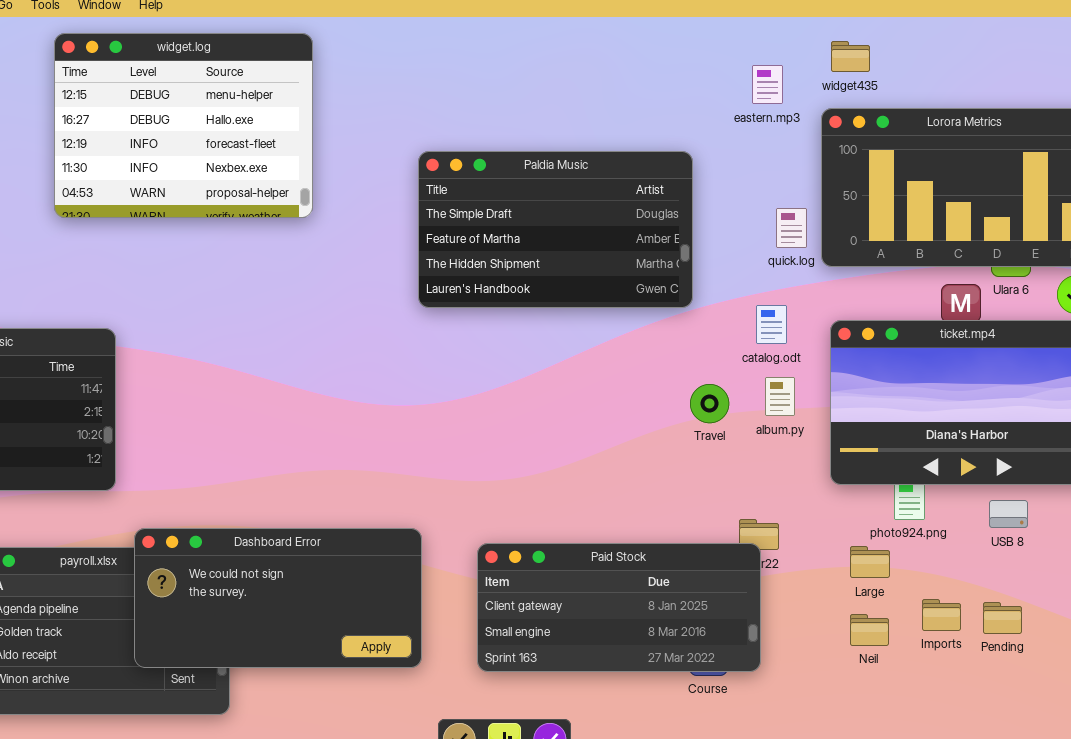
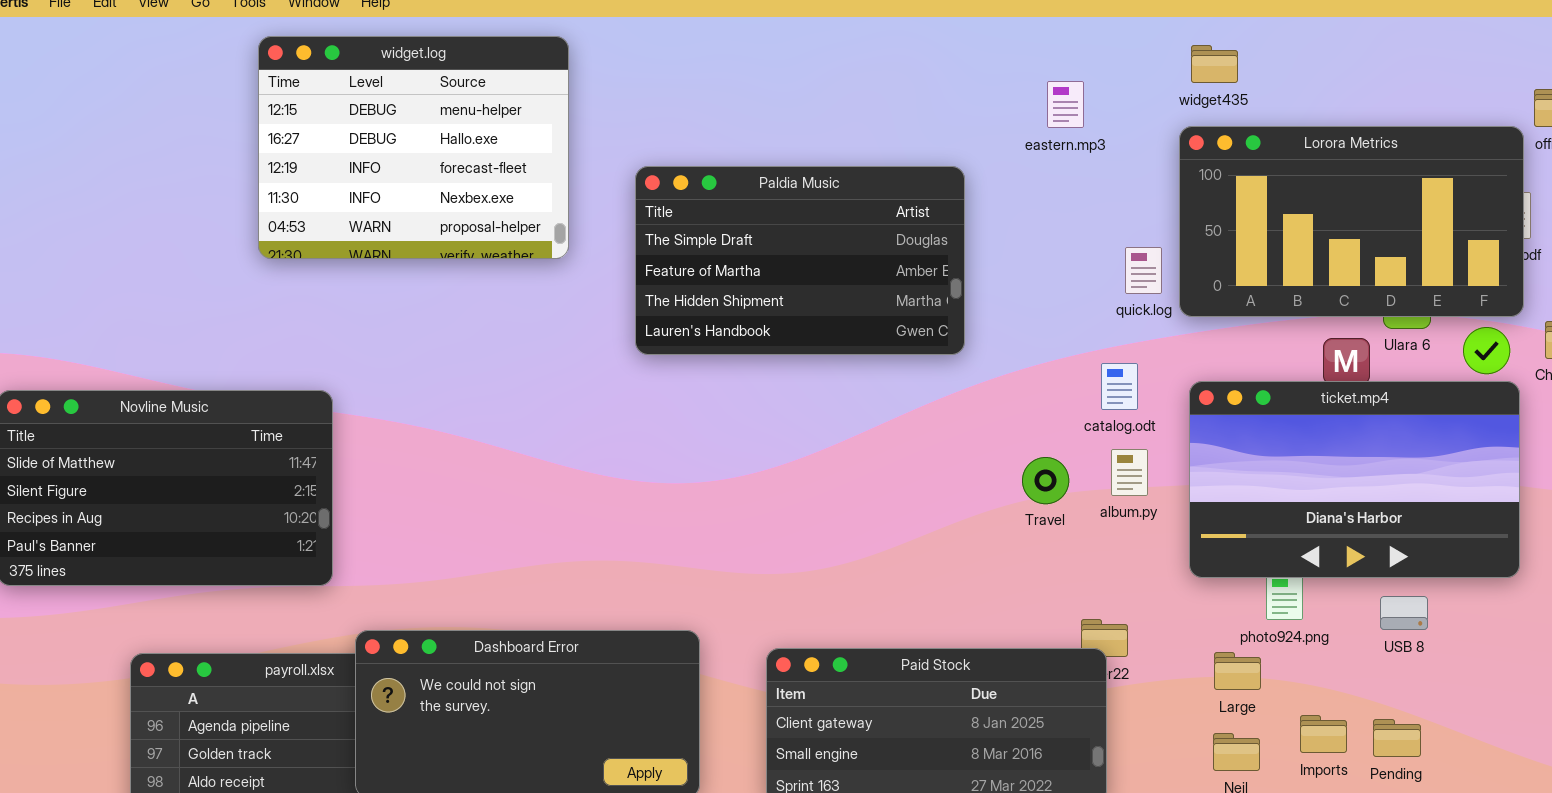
eastern.mp3: [752,65,783,104] -> [1047,81,1084,128], moved
Paldia Music: [418,151,693,308] -> [635,166,965,355], moved

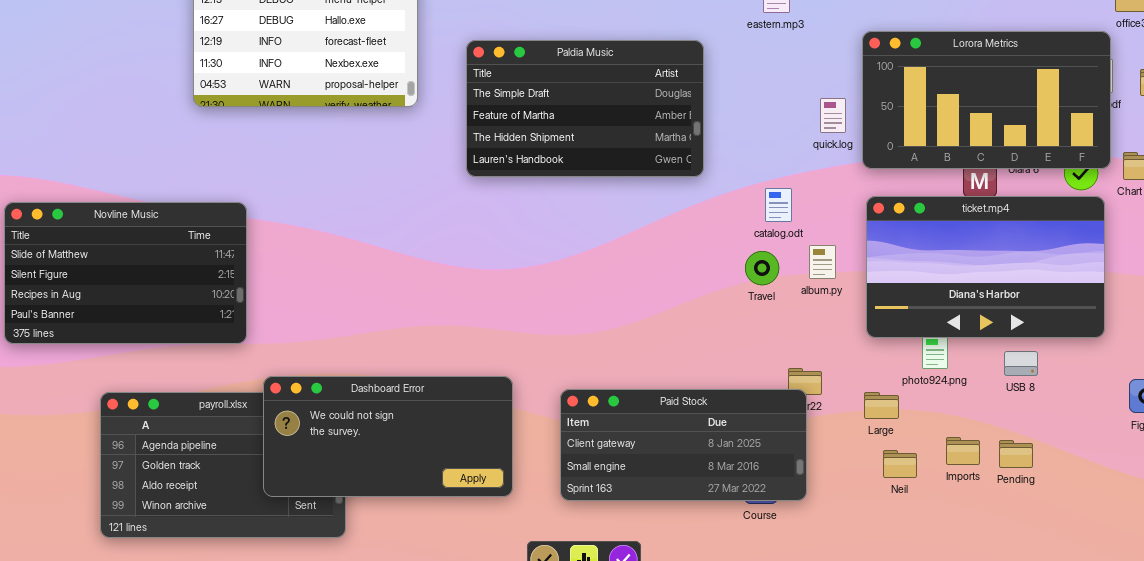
Lorora Metrics: [1179,126,1524,317] -> [862,31,1111,169], moved
catalog.odt: [1101,363,1138,410] -> [765,188,792,222], moved
Large: [1214,652,1261,690] -> [864,392,899,419], moved

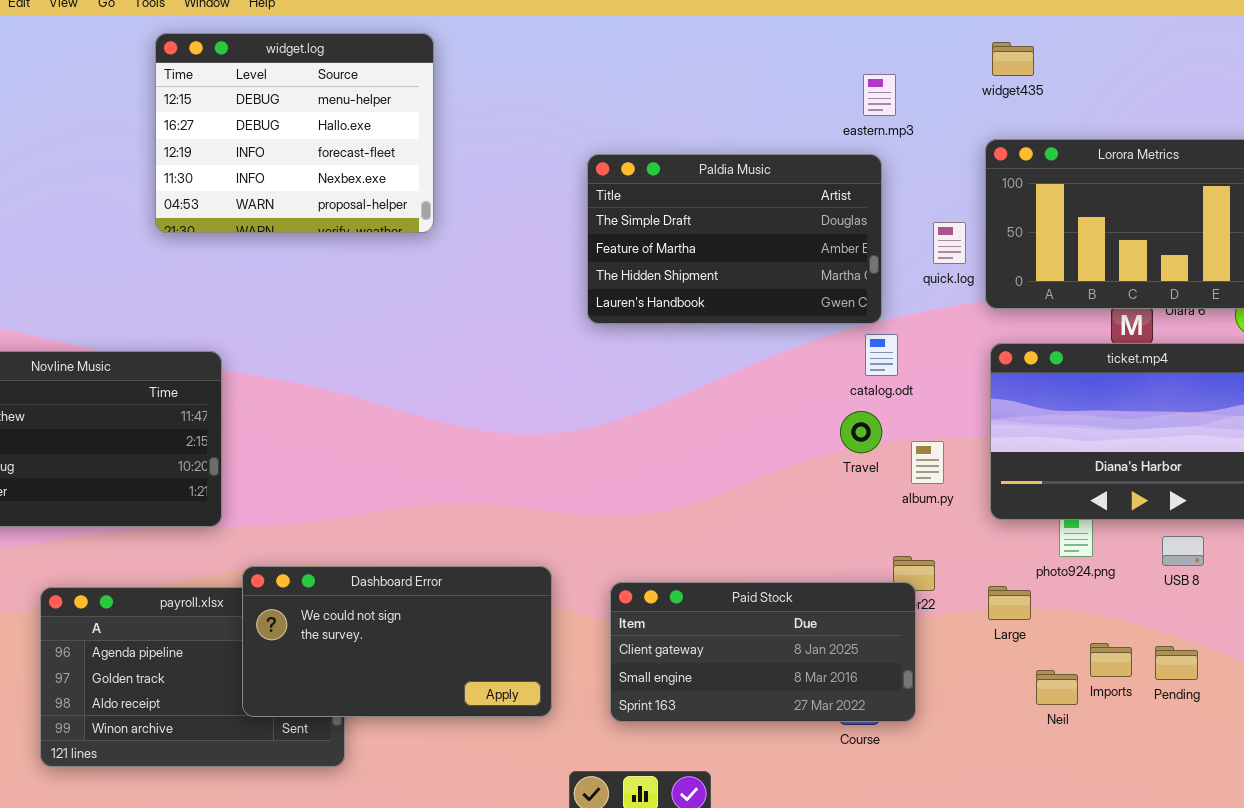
Paldia Music: [466,40,704,177] -> [587,154,882,324], moved
album.py: [809,245,836,279] -> [911,441,944,484], moved
Neil: [883,450,917,478] -> [1036,670,1078,705], moved

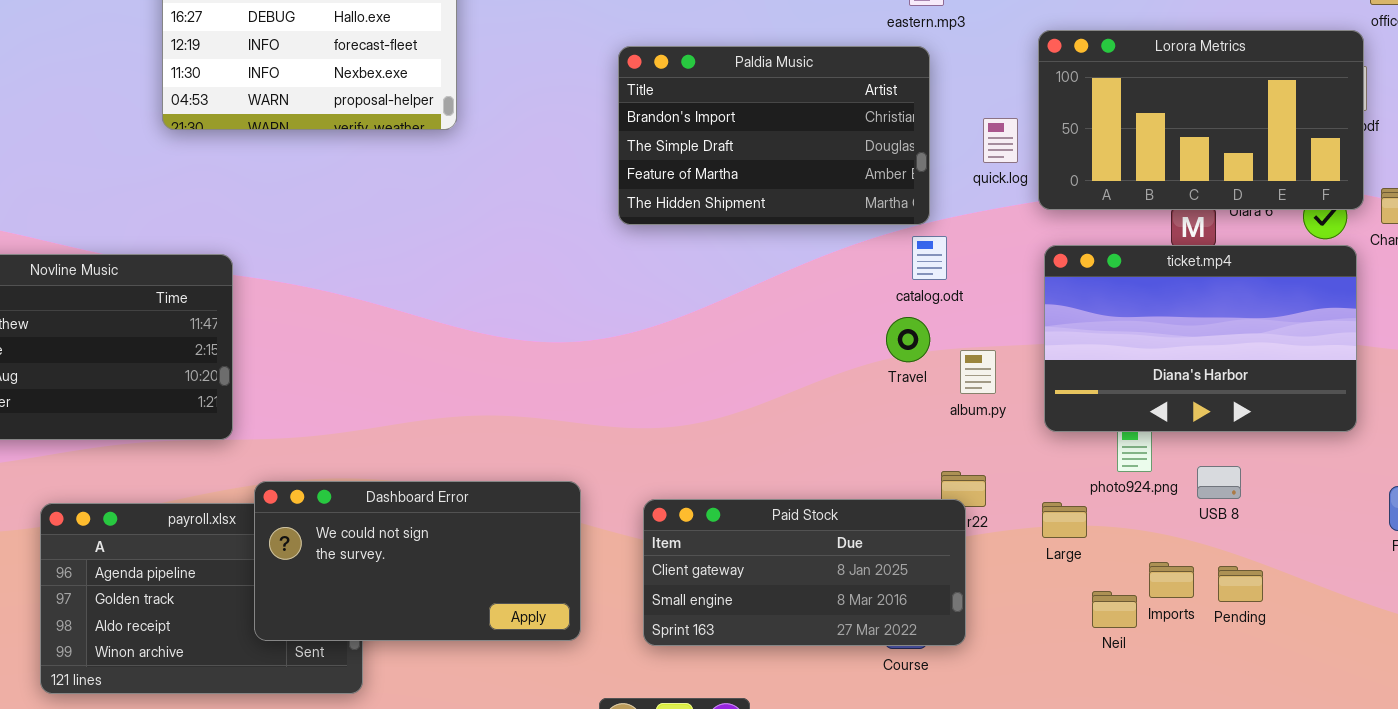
Paldia Music: [587,154,882,324] -> [618,46,930,225], scrolled up 1 row
USB 8: [1162,536,1204,566] -> [1197,466,1241,499], moved

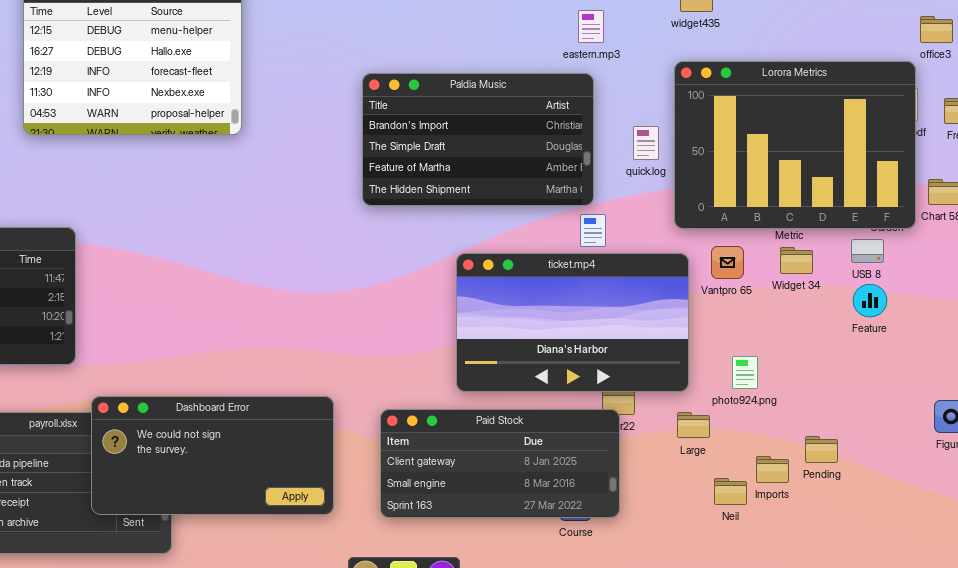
Lorora Metrics: [1038,30,1364,210] -> [674,61,916,229], resized
ticket.mp4: [1044,245,1357,432] -> [456,253,689,392], moved
USB 8: [1197,466,1241,499] -> [851,239,884,263], moved
Pending: [1218,566,1263,602] -> [805,436,838,463], moved

